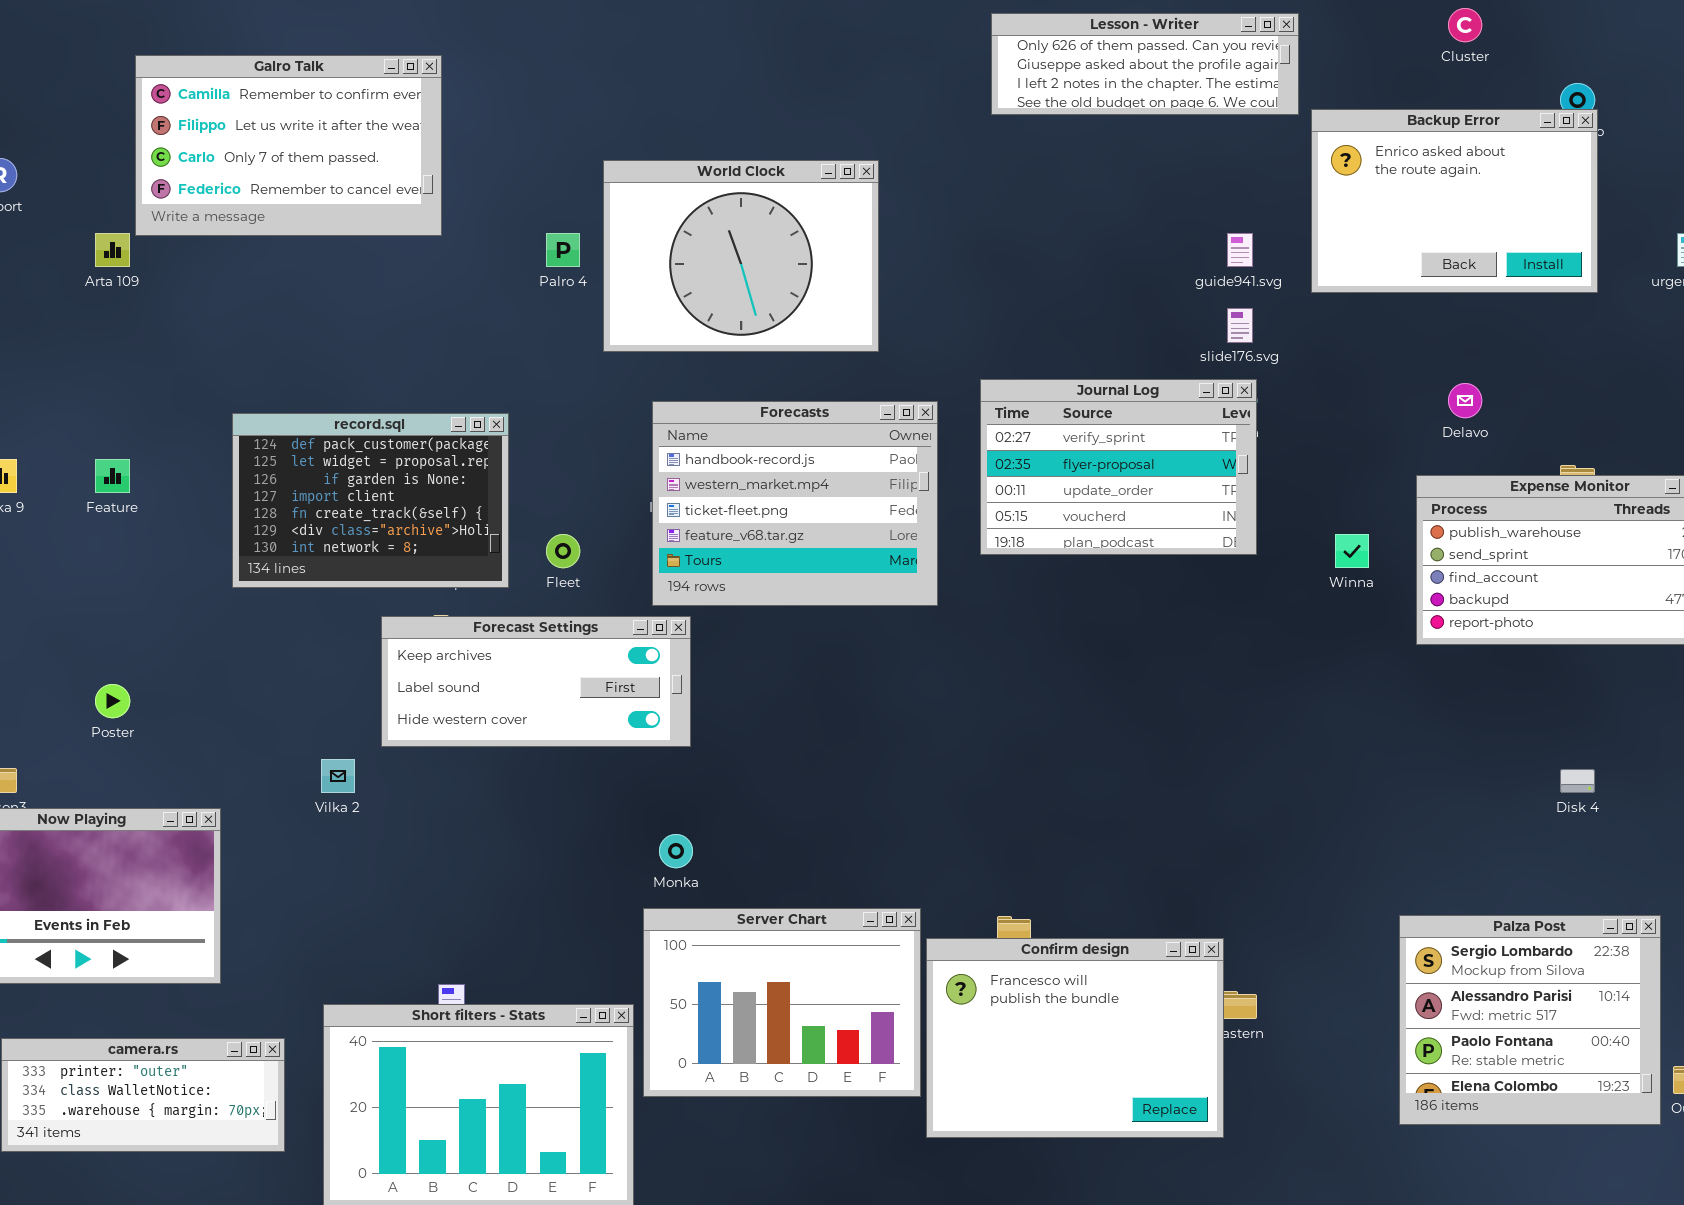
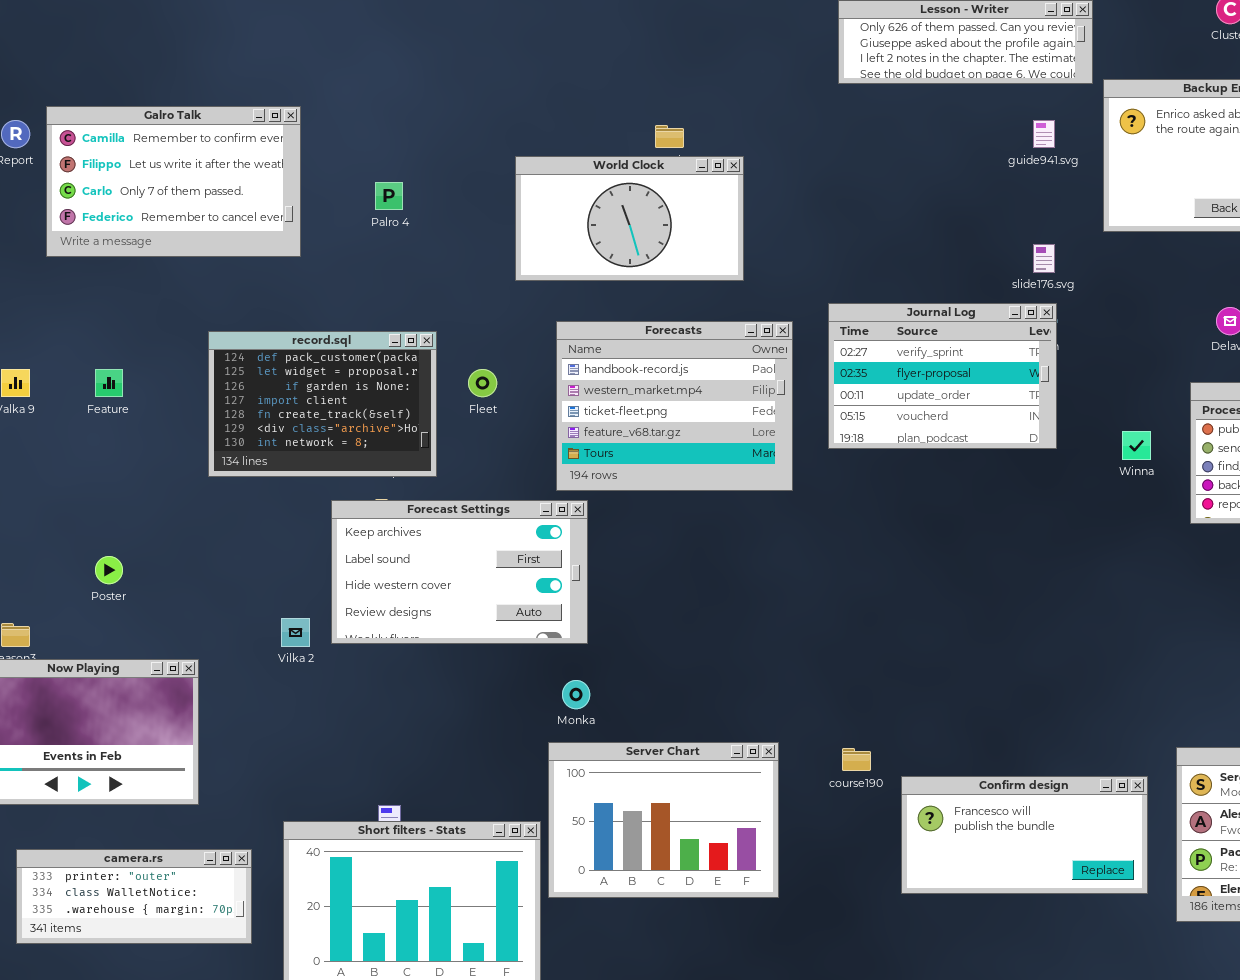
Galro Talk: [135,55,442,236] -> [46,106,301,257], moved
World Clock: [603,160,879,352] -> [515,156,744,281], resized
Palro 4: [546,233,580,267] -> [375,182,403,210], moved
guide941.svg: [1227,233,1253,267] -> [1033,120,1055,148], moved
Fleet: [546,534,580,568] -> [468,369,497,397], moved
Forecast Settings: [381,616,691,747] -> [331,500,588,644], resized
Confirm design: [926,938,1224,1138] -> [901,776,1148,894], moved, resized

